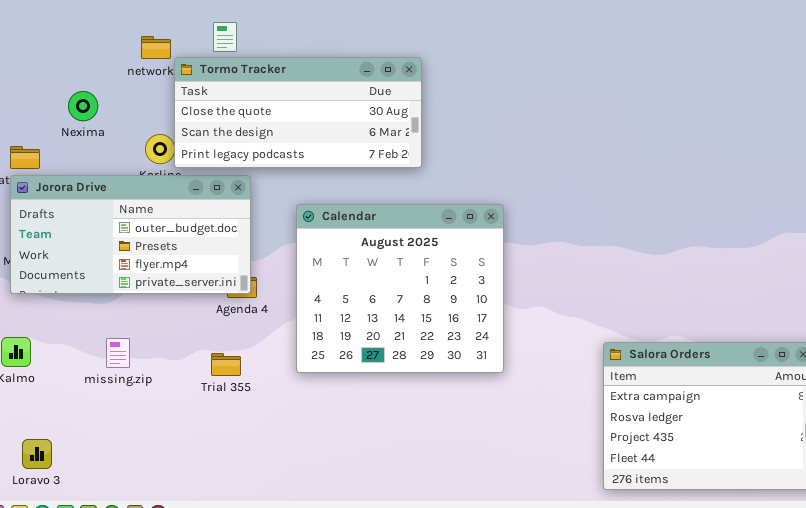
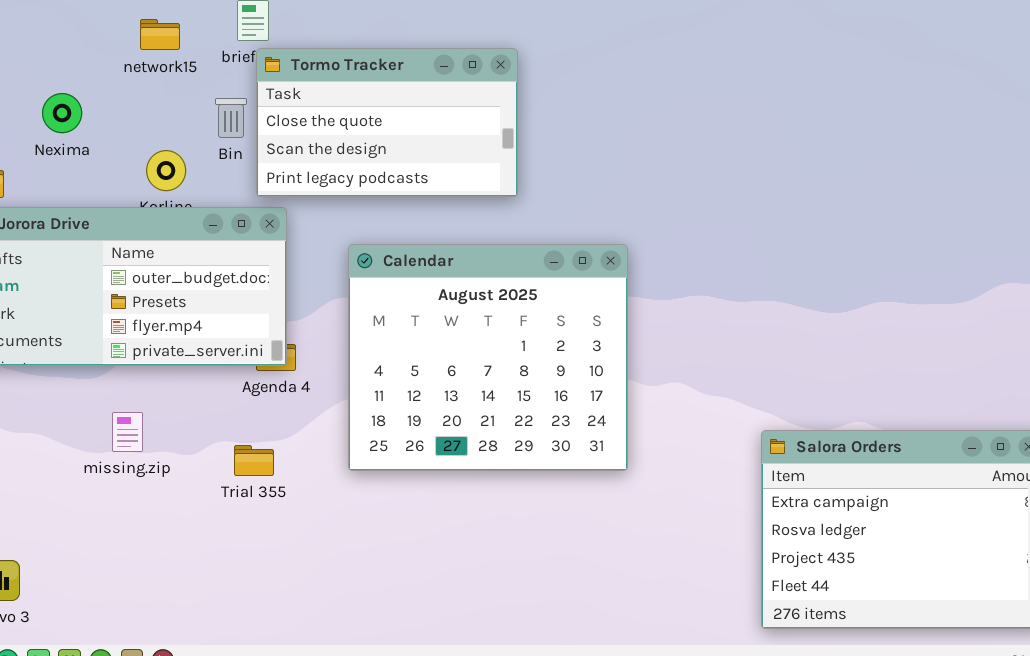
Tormo Tracker: [174,57,422,168] -> [256,48,518,197], resized
missing.zip: [106,338,130,368] -> [112,412,143,452], moved

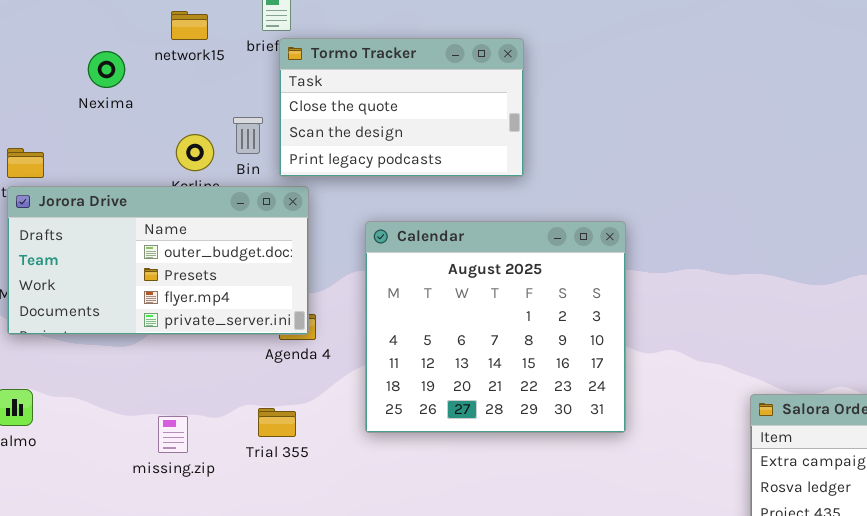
Nexima: [42,93,82,133] -> [88,51,125,88], moved
Bin: [215,98,247,138] -> [233,117,263,154], moved
missing.zip: [112,412,143,452] -> [158,416,188,453], moved

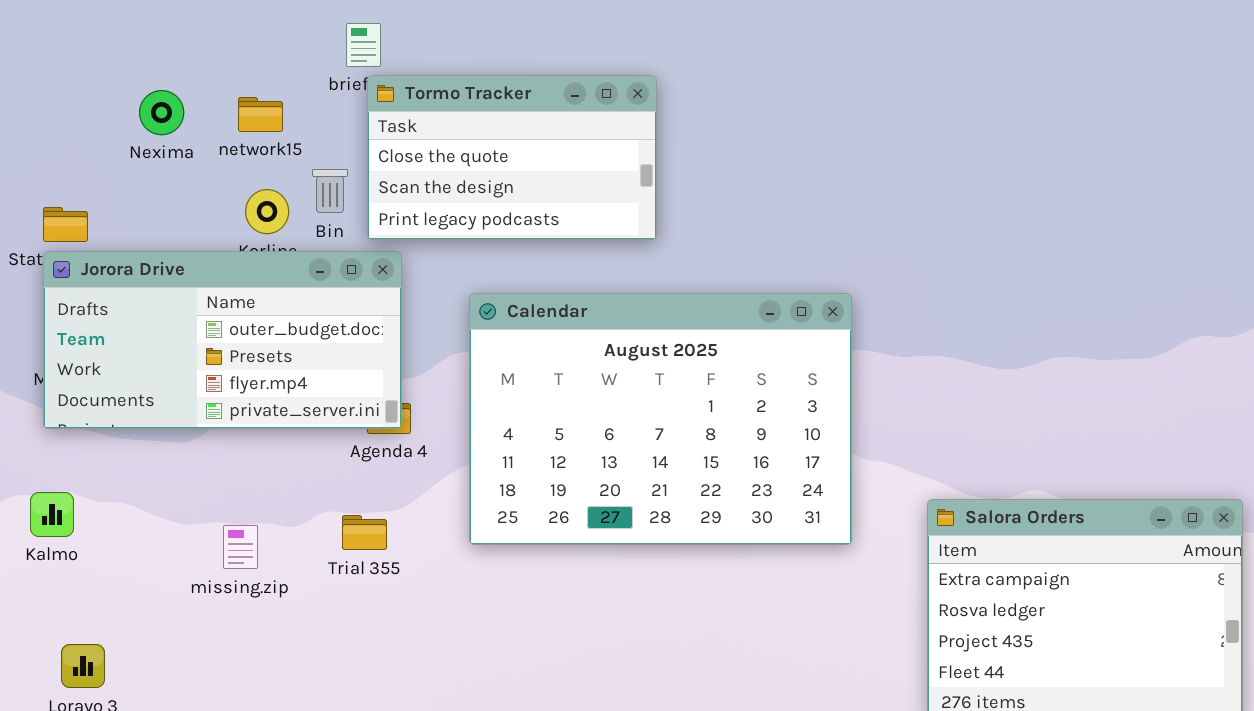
network15: [171,11,208,40] -> [238,97,283,132], moved
Calendar: [365,221,626,433] -> [469,293,852,545], resized

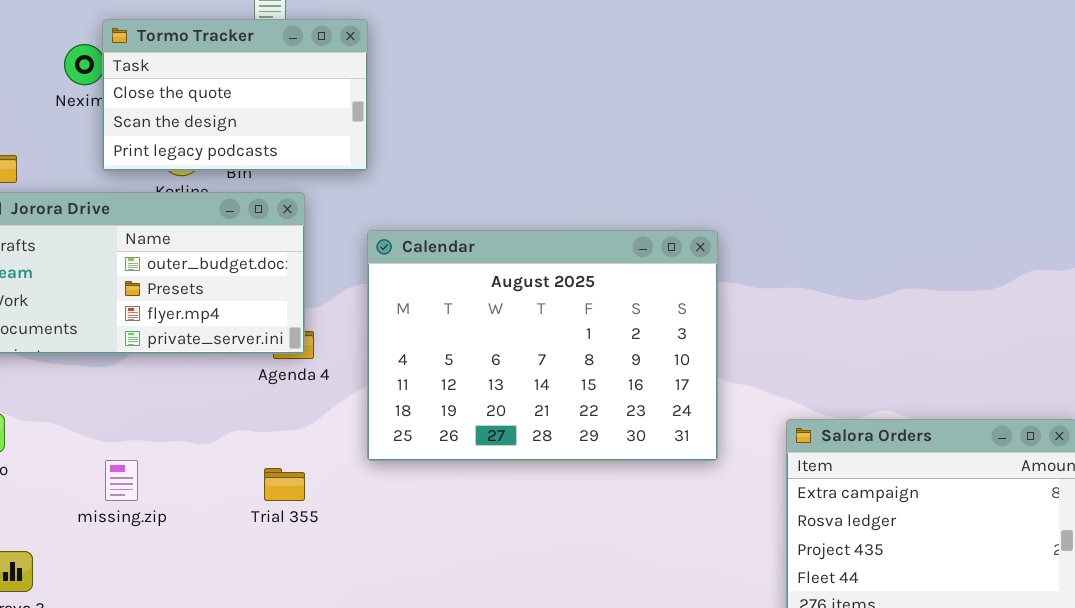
Tormo Tracker: [367,75,657,240] -> [102,19,368,171], moved
Trial 355: [342,515,387,550] -> [264,468,305,501], moved
missing.zip: [223,525,258,569] -> [105,460,138,501], moved

